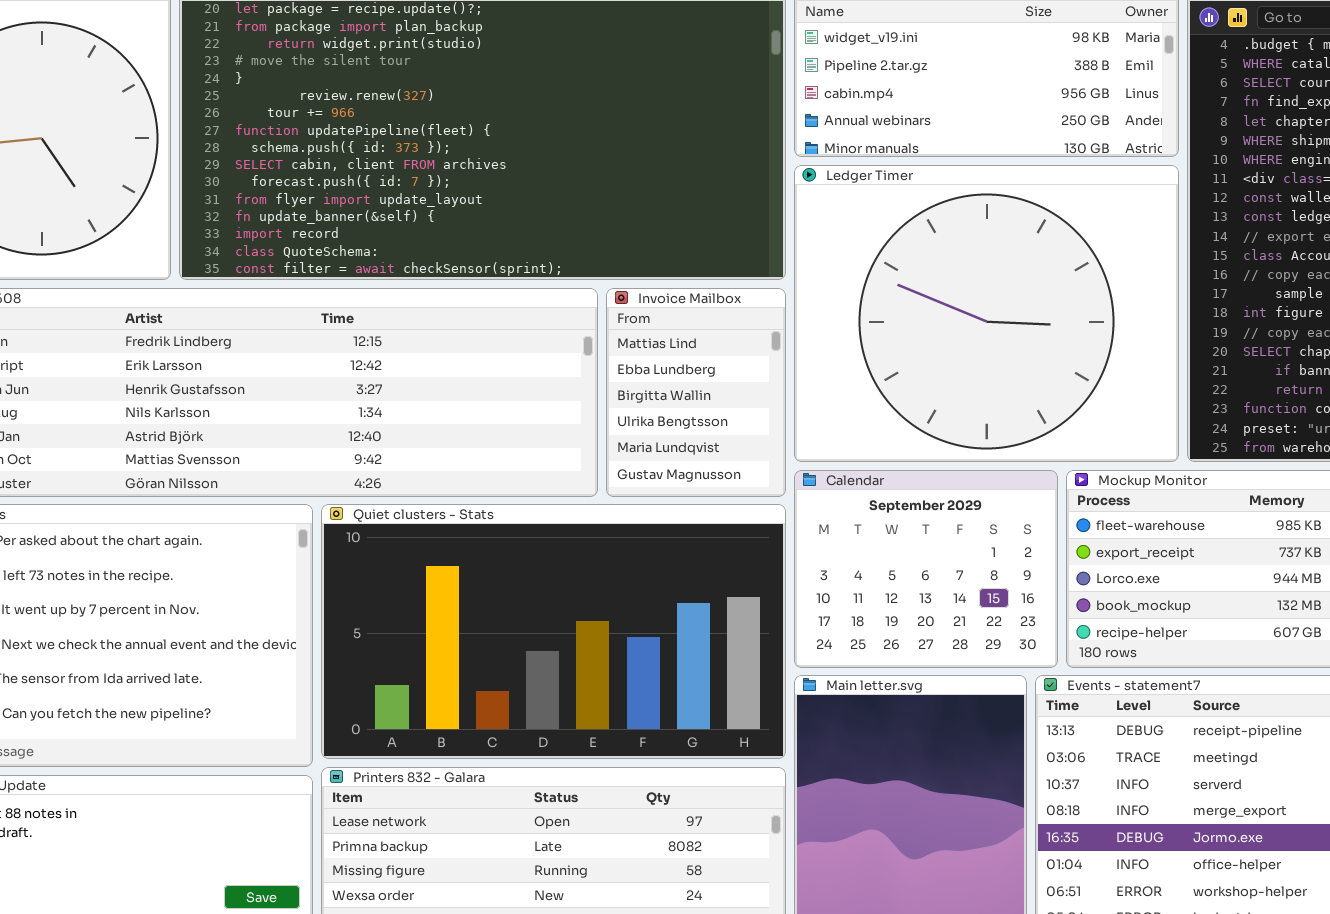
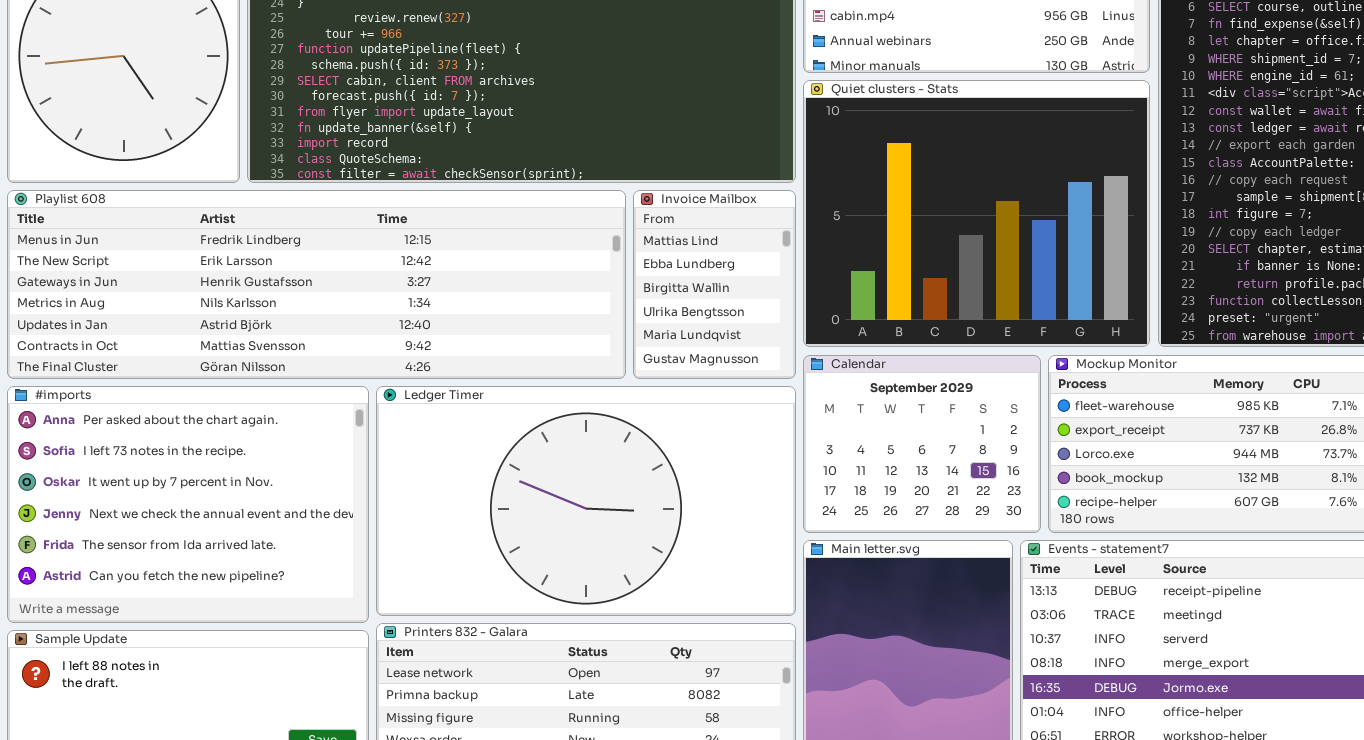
Ledger Timer: [794,165,1179,462] -> [376,386,796,616], moved, resized
Quiet clusters - Stats: [321,504,786,759] -> [803,80,1150,347], moved, resized

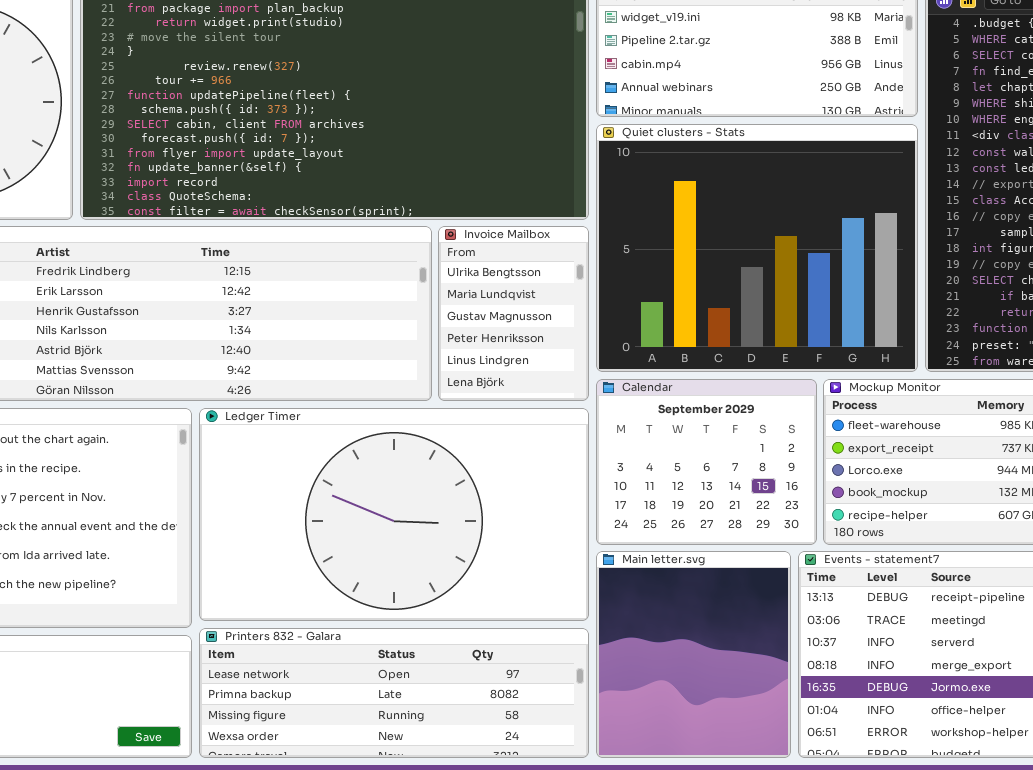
Invoice Mailbox: [633,190,796,379] -> [438,226,589,401], scrolled down 3 rows

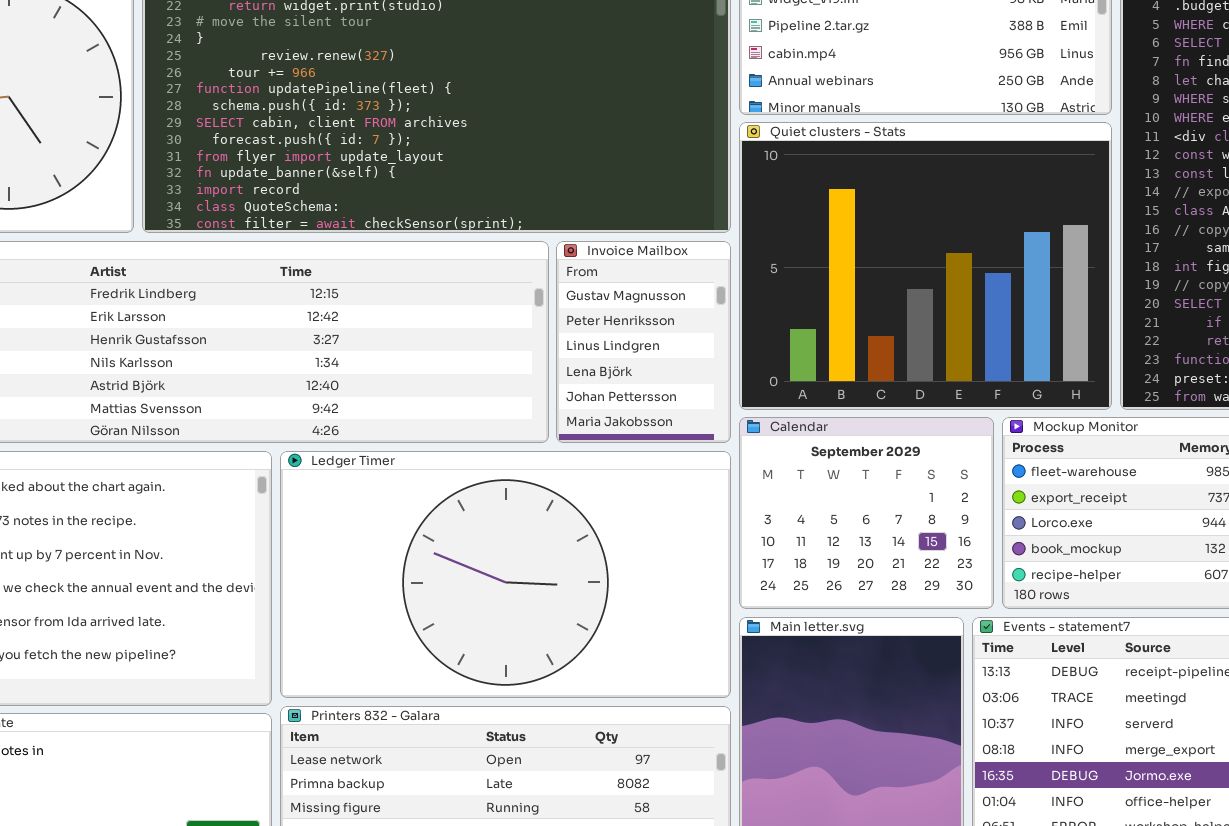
Invoice Mailbox: [438,226,589,401] -> [556,241,731,443], scrolled down 2 rows

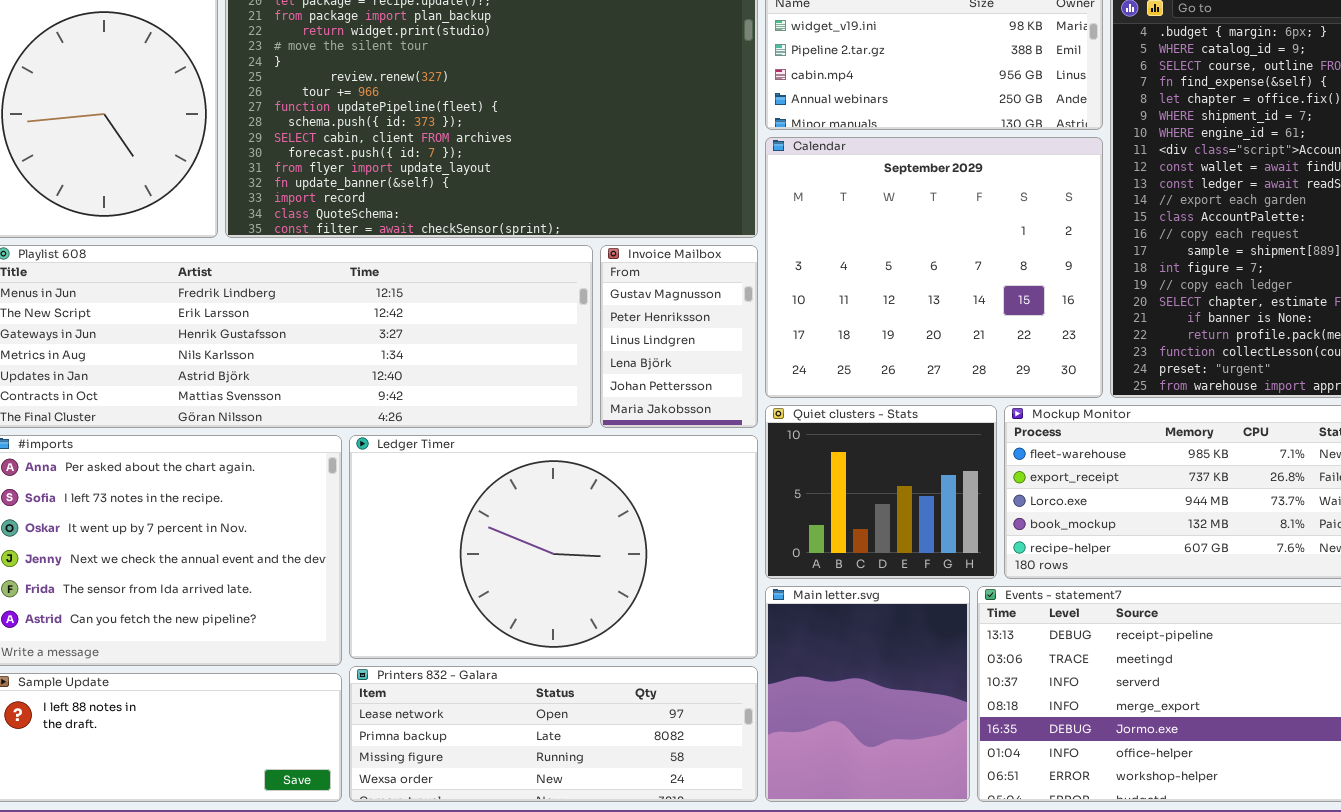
Quiet clusters - Stats: [739,122,1112,410] -> [765,405,997,579], moved, resized
Calendar: [739,417,994,609] -> [765,137,1103,398], moved, resized

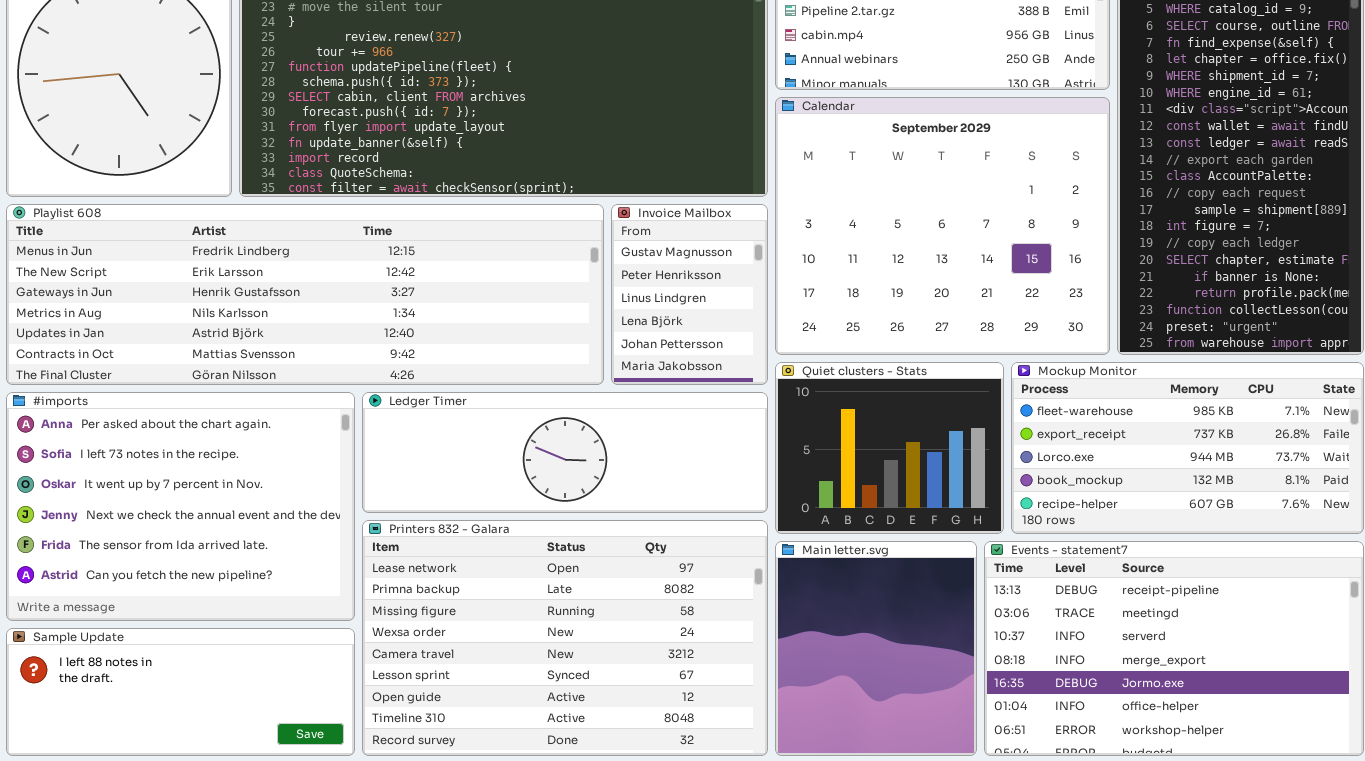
Ledger Timer: [349,435,758,659] -> [362,392,768,513], resized
Printers 832 - Galara: [349,666,758,802] -> [362,520,768,756], resized

